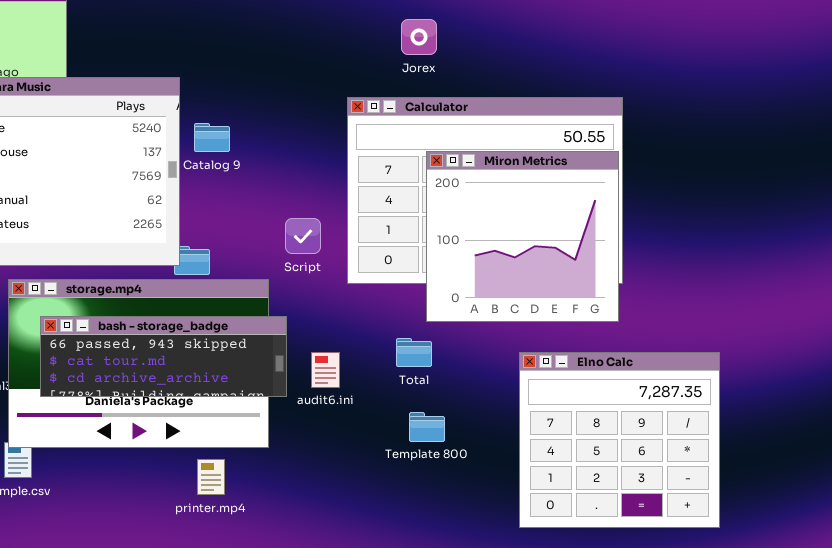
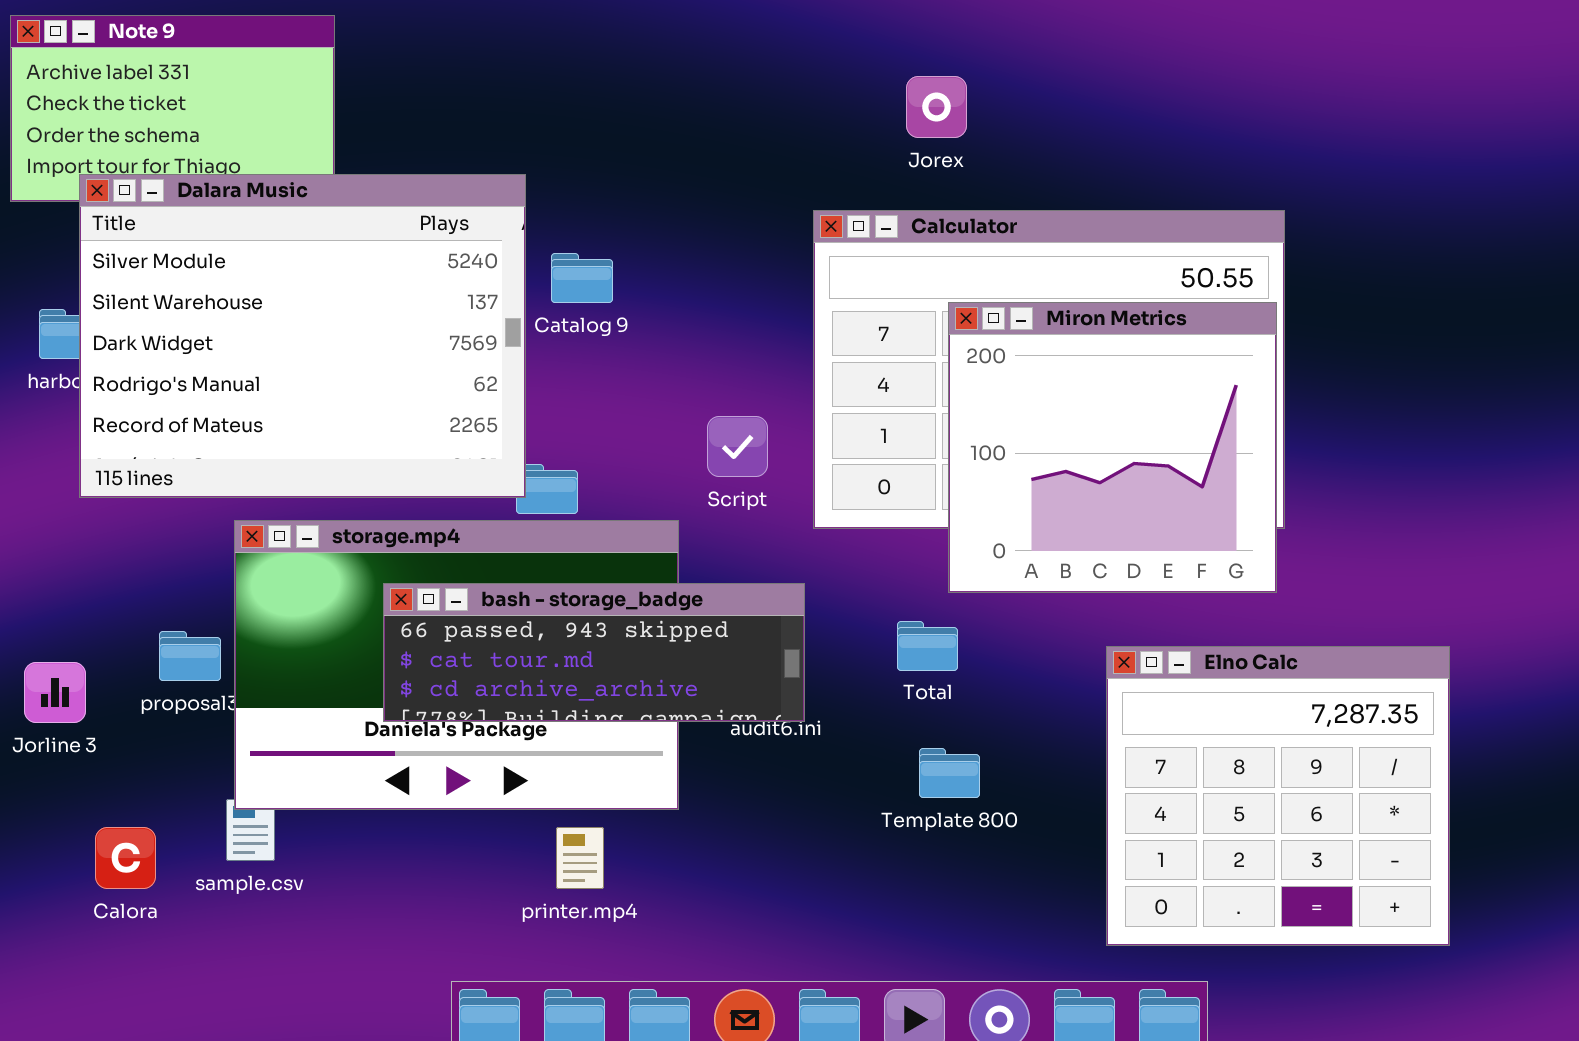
bash - storage_badge: [40,316,287,397] -> [383,583,805,722], moved

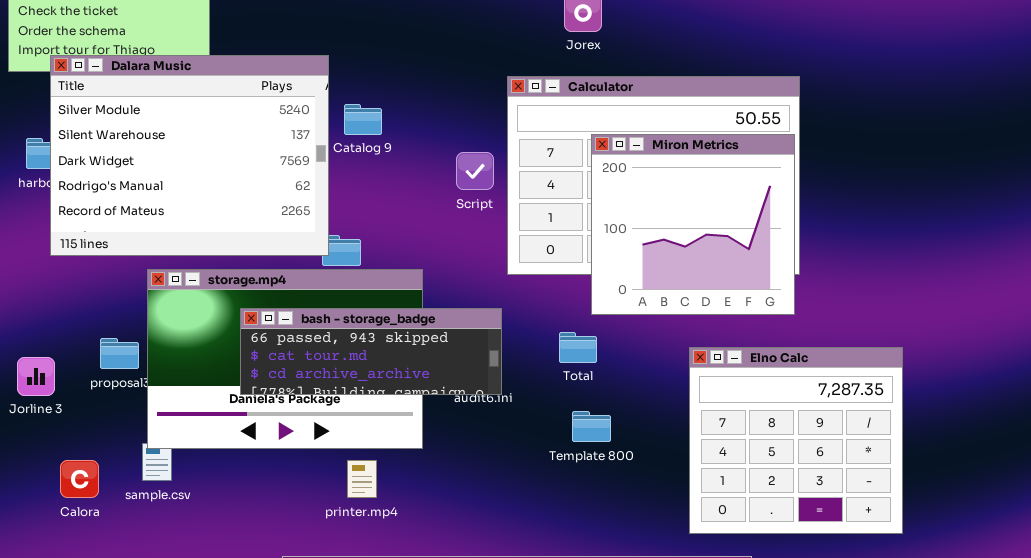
Script: [707,416,768,477] -> [456,152,494,190], moved

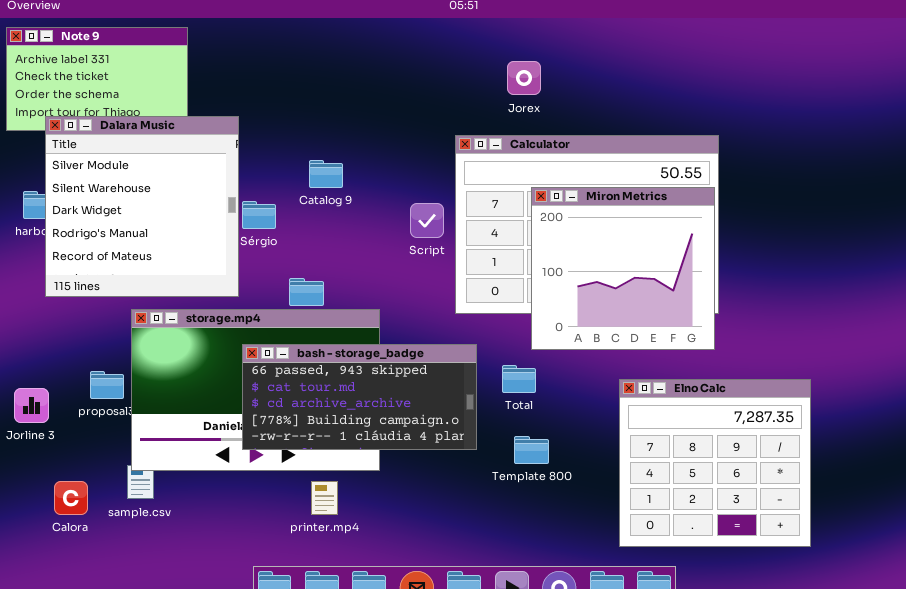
Dalara Music: [50,55,329,256] -> [45,116,239,297], resized
bash - storage_badge: [240,308,502,395] -> [242,344,477,450], moved, resized

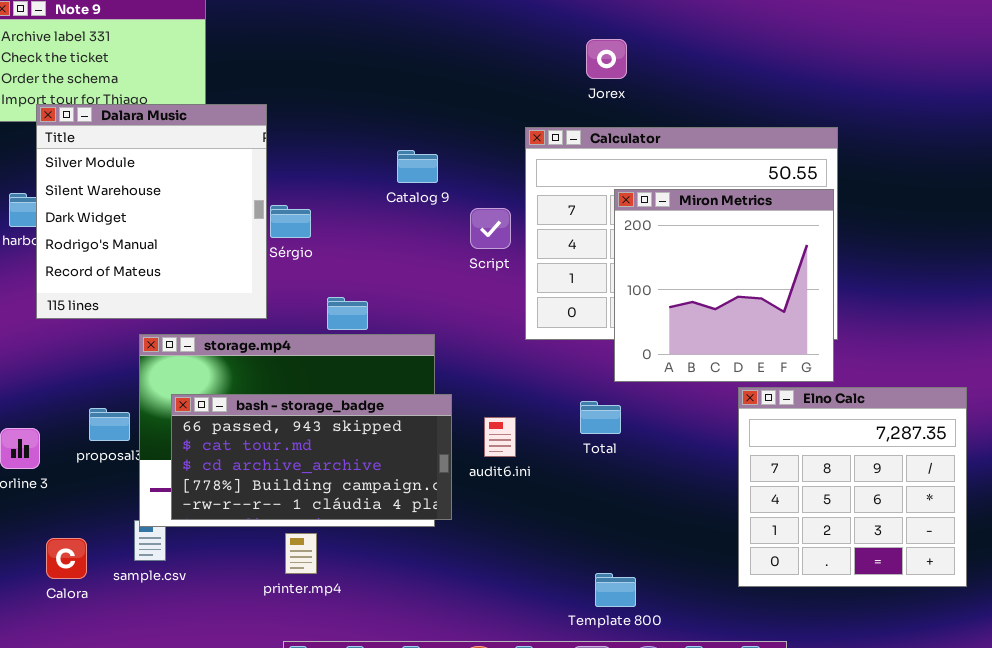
Catalog 9: [309,160,343,188] -> [397,150,438,183], moved
bash - storage_badge: [242,344,477,450] -> [171,394,452,520], moved
Elno Calc: [619,379,811,547] -> [738,387,967,587], moved
Template 800: [514,436,549,464] -> [595,573,636,607], moved
printer.mp4: [311,481,338,515] -> [285,533,317,574], moved

